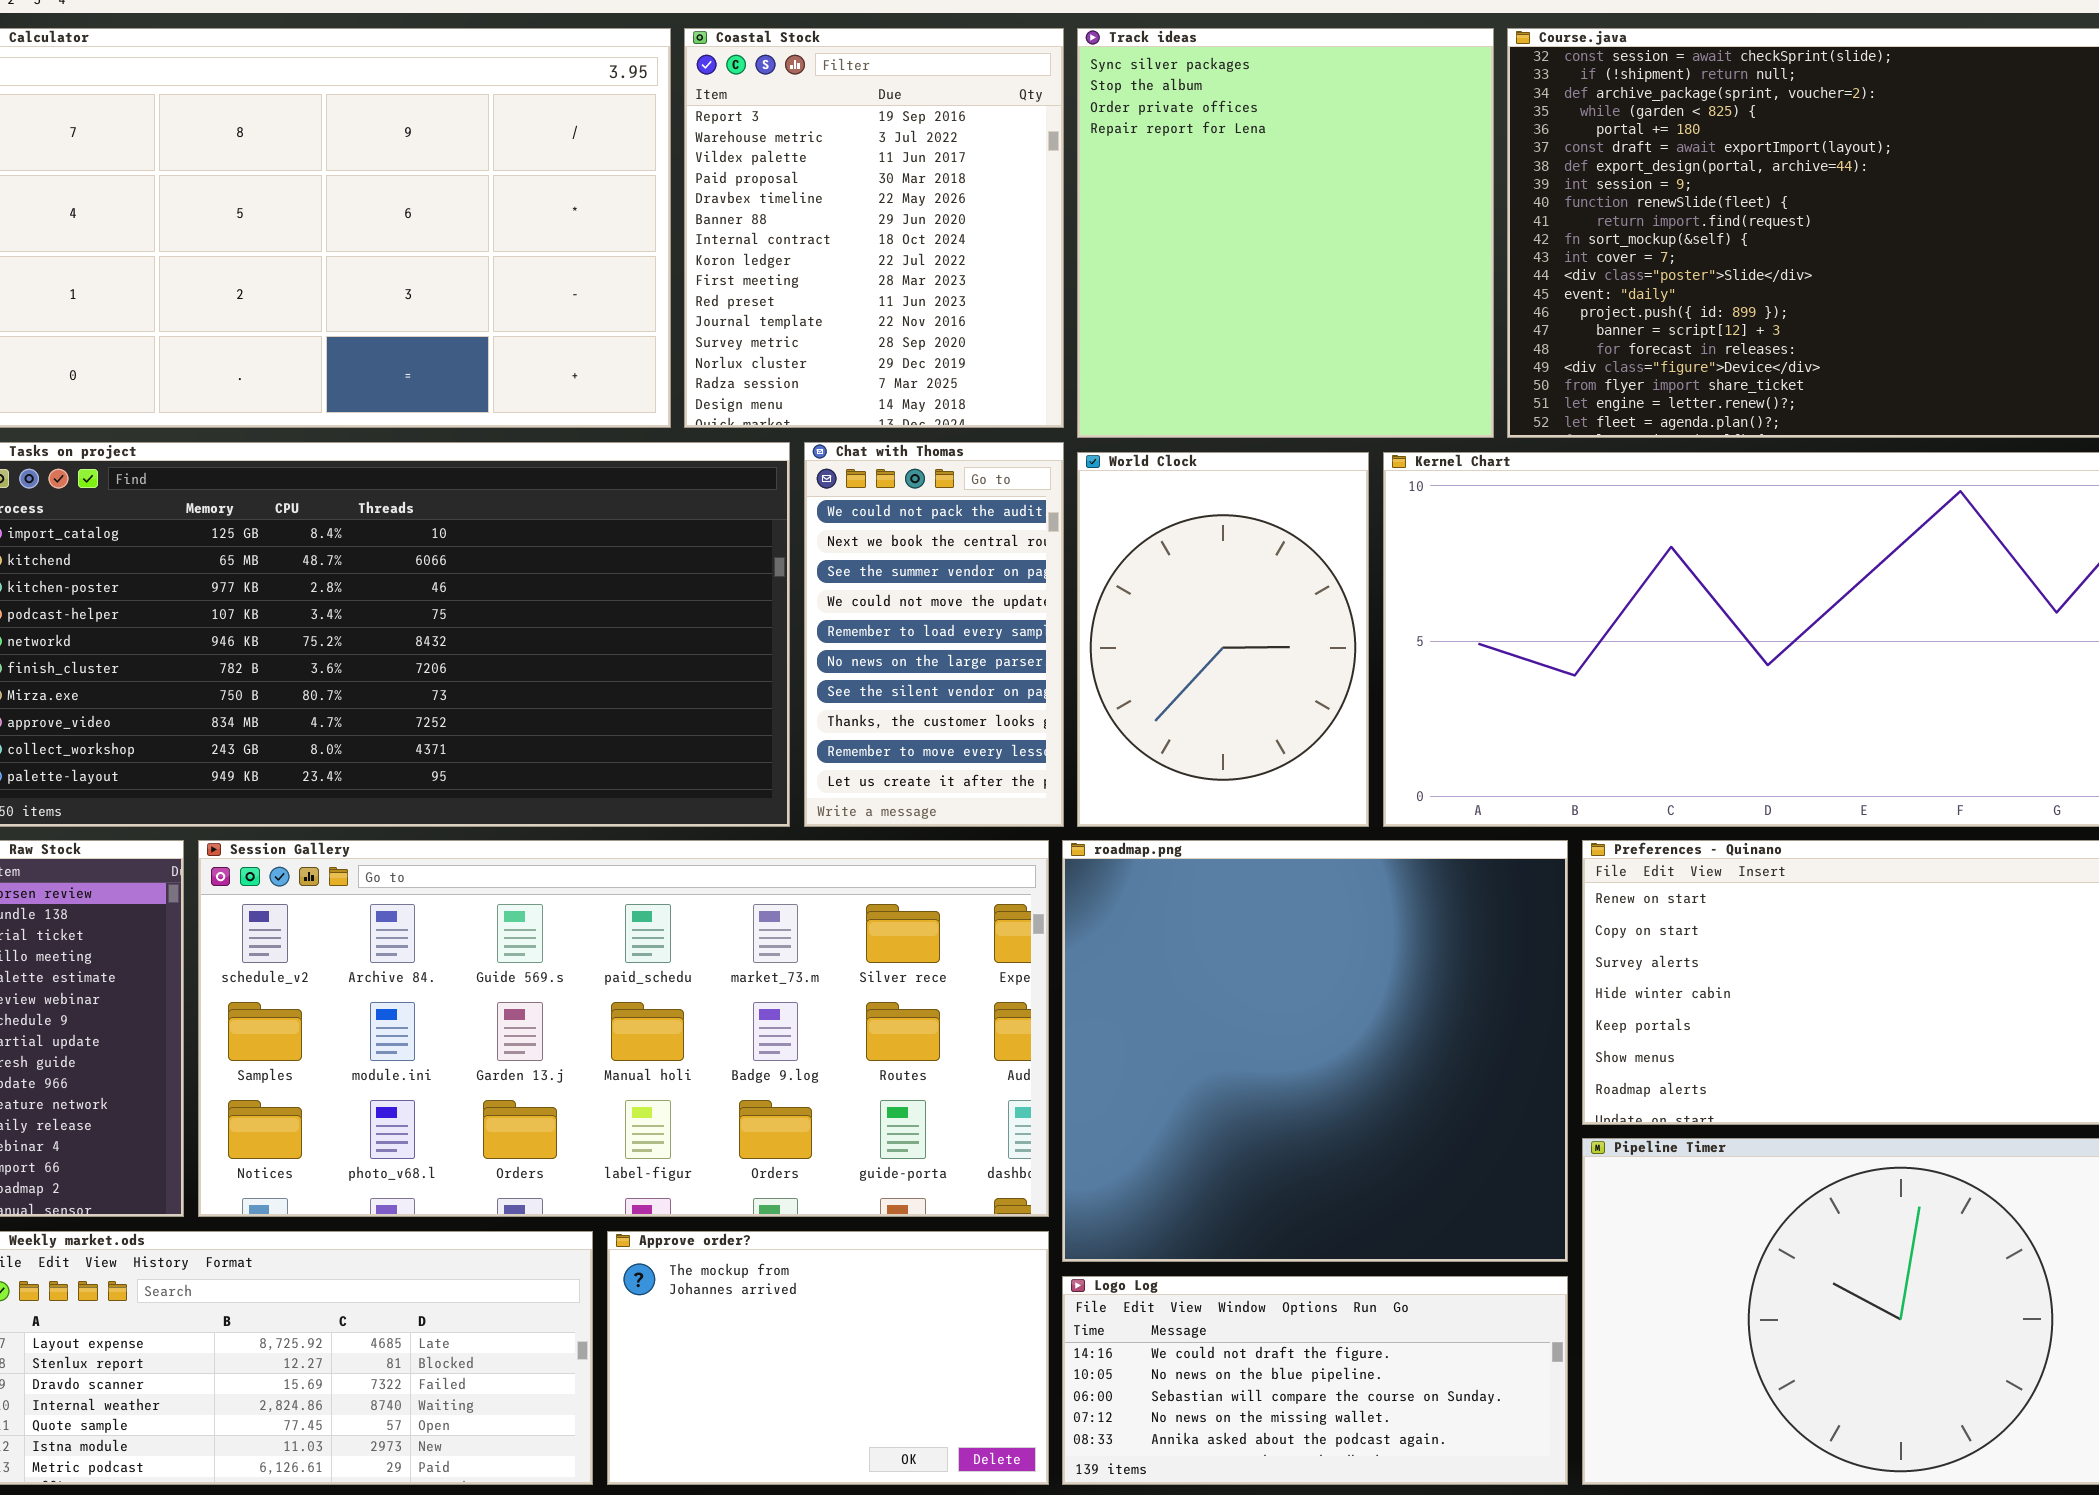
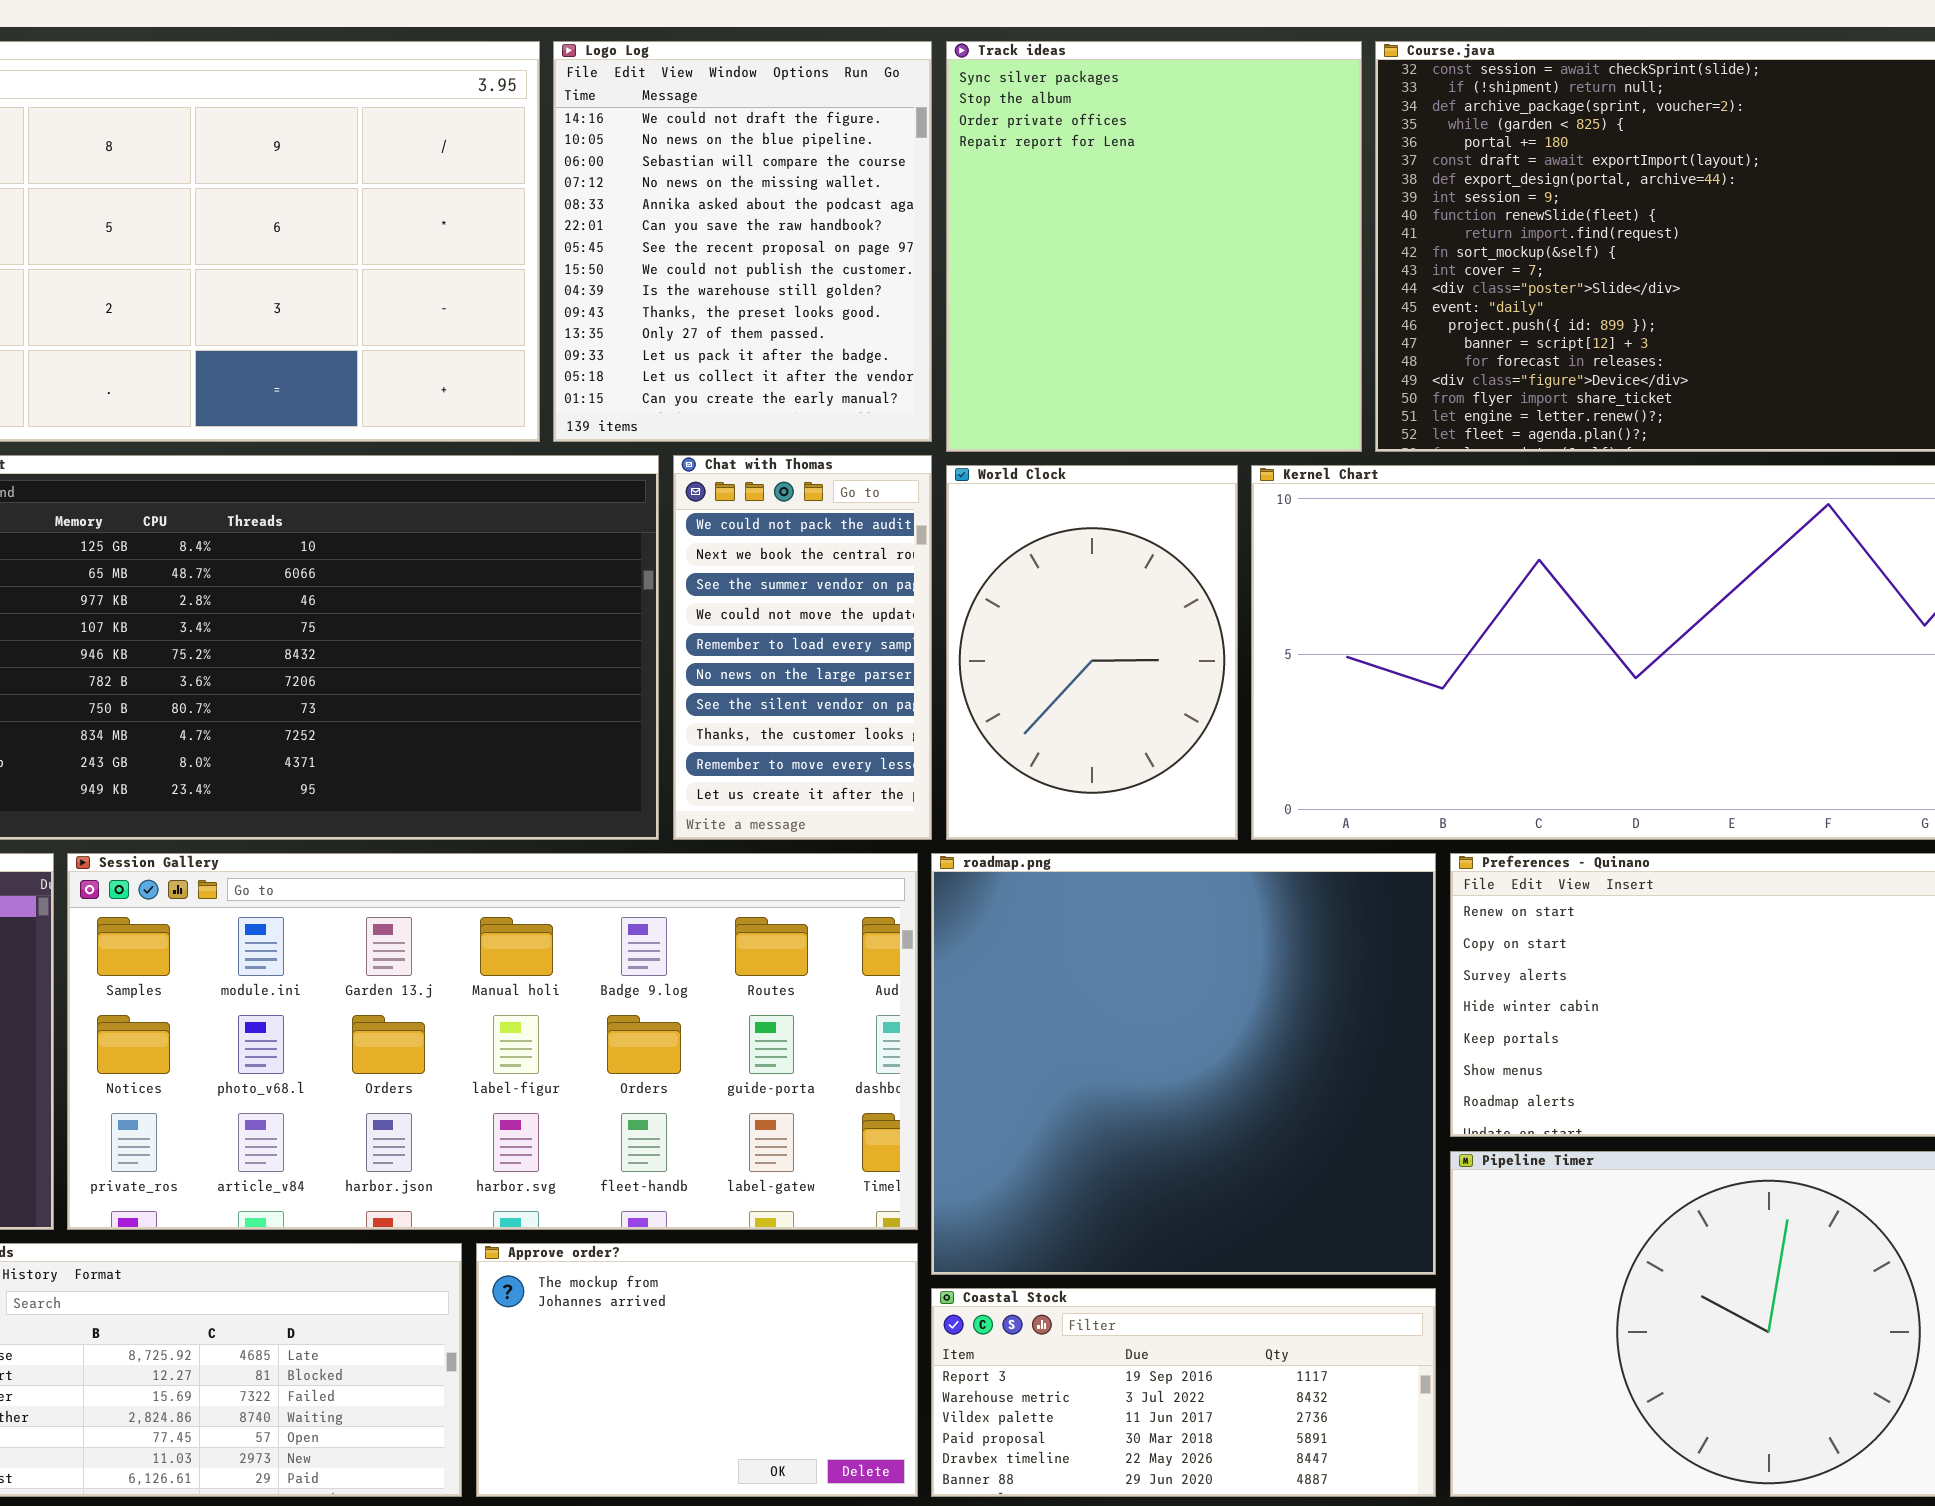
Coastal Stock: [684,28,1064,428] -> [931,1288,1436,1497], moved, resized
Session Gallery: [198,840,1049,1217] -> [67,853,918,1230], scrolled down 1 row
Logo Log: [1062,1276,1568,1485] -> [553,41,932,442], moved, resized

